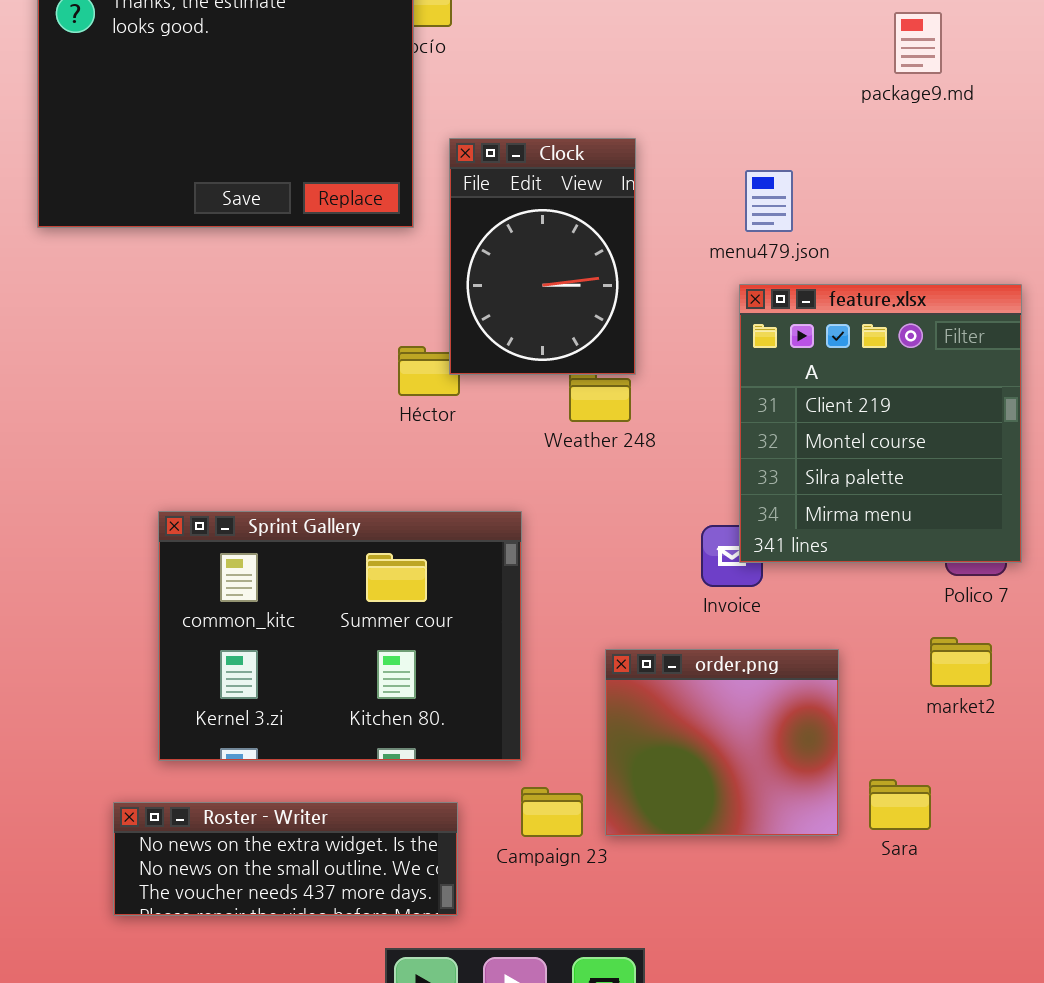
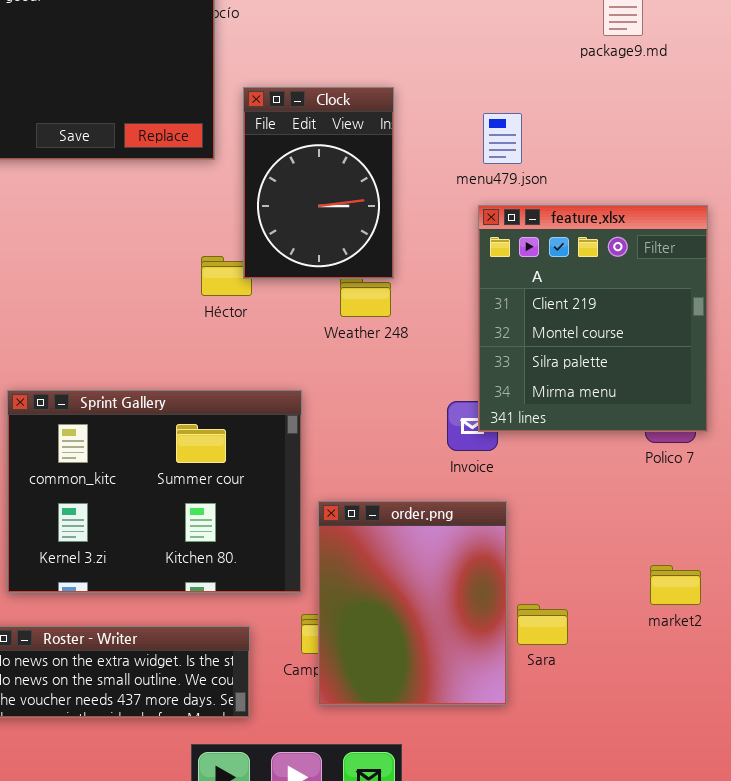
market2: [930,637,992,687] -> [650,565,701,605], moved
order.png: [605,649,839,836] -> [318,501,507,705], moved, resized
Sara: [869,779,931,830] -> [517,604,568,645], moved

